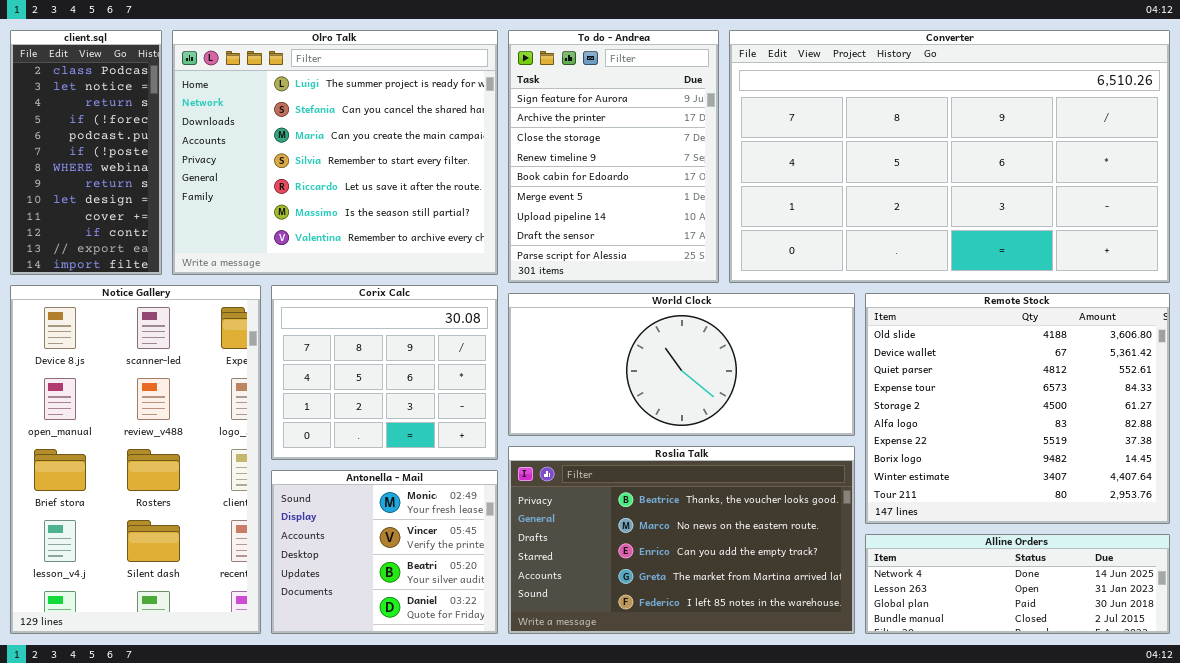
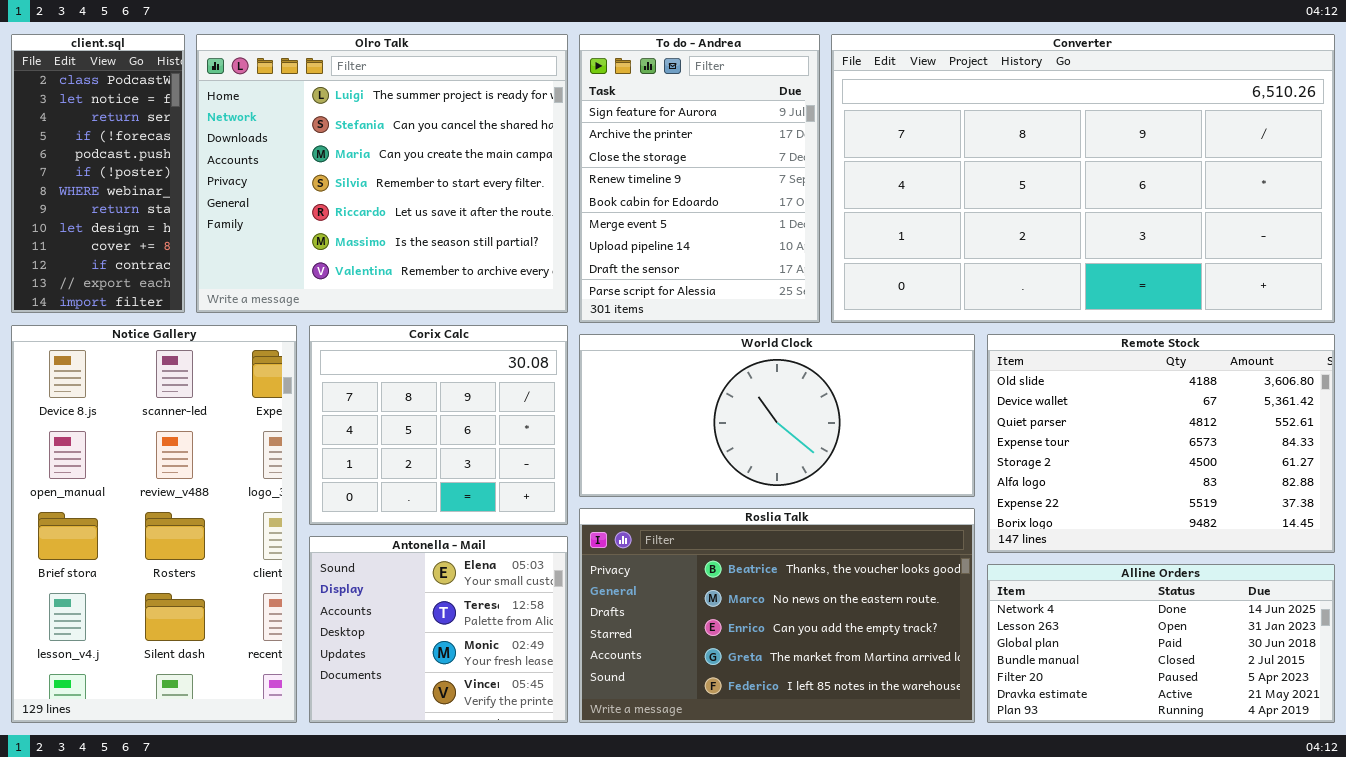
Remote Stock: [865,293,1170,524] -> [987,334,1335,553], resized
Antonella - Mail: [271,470,498,634] -> [309,536,568,723], scrolled up 2 rows
Alline Orders: [865,534,1170,634] -> [987,564,1335,723], resized

